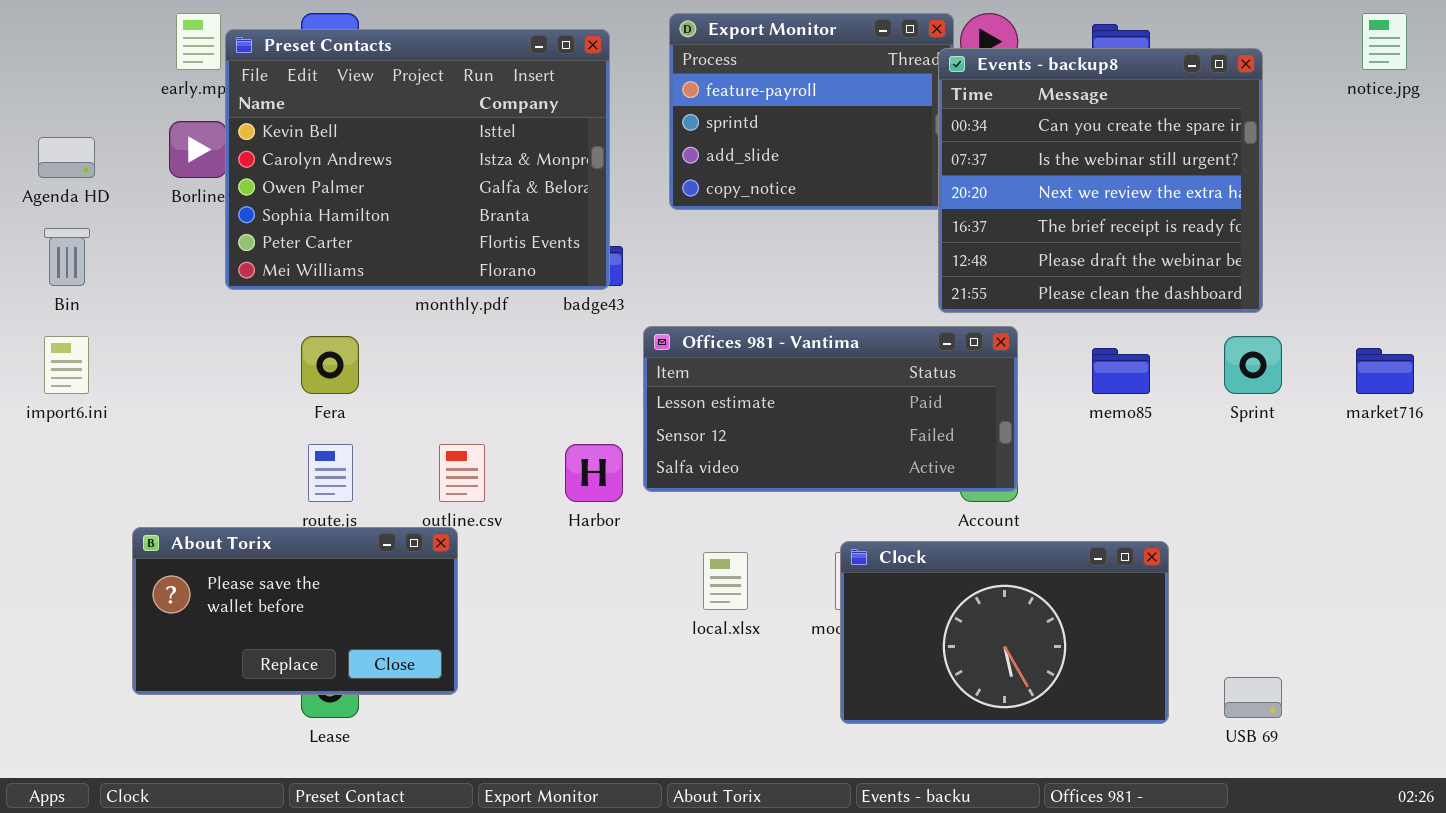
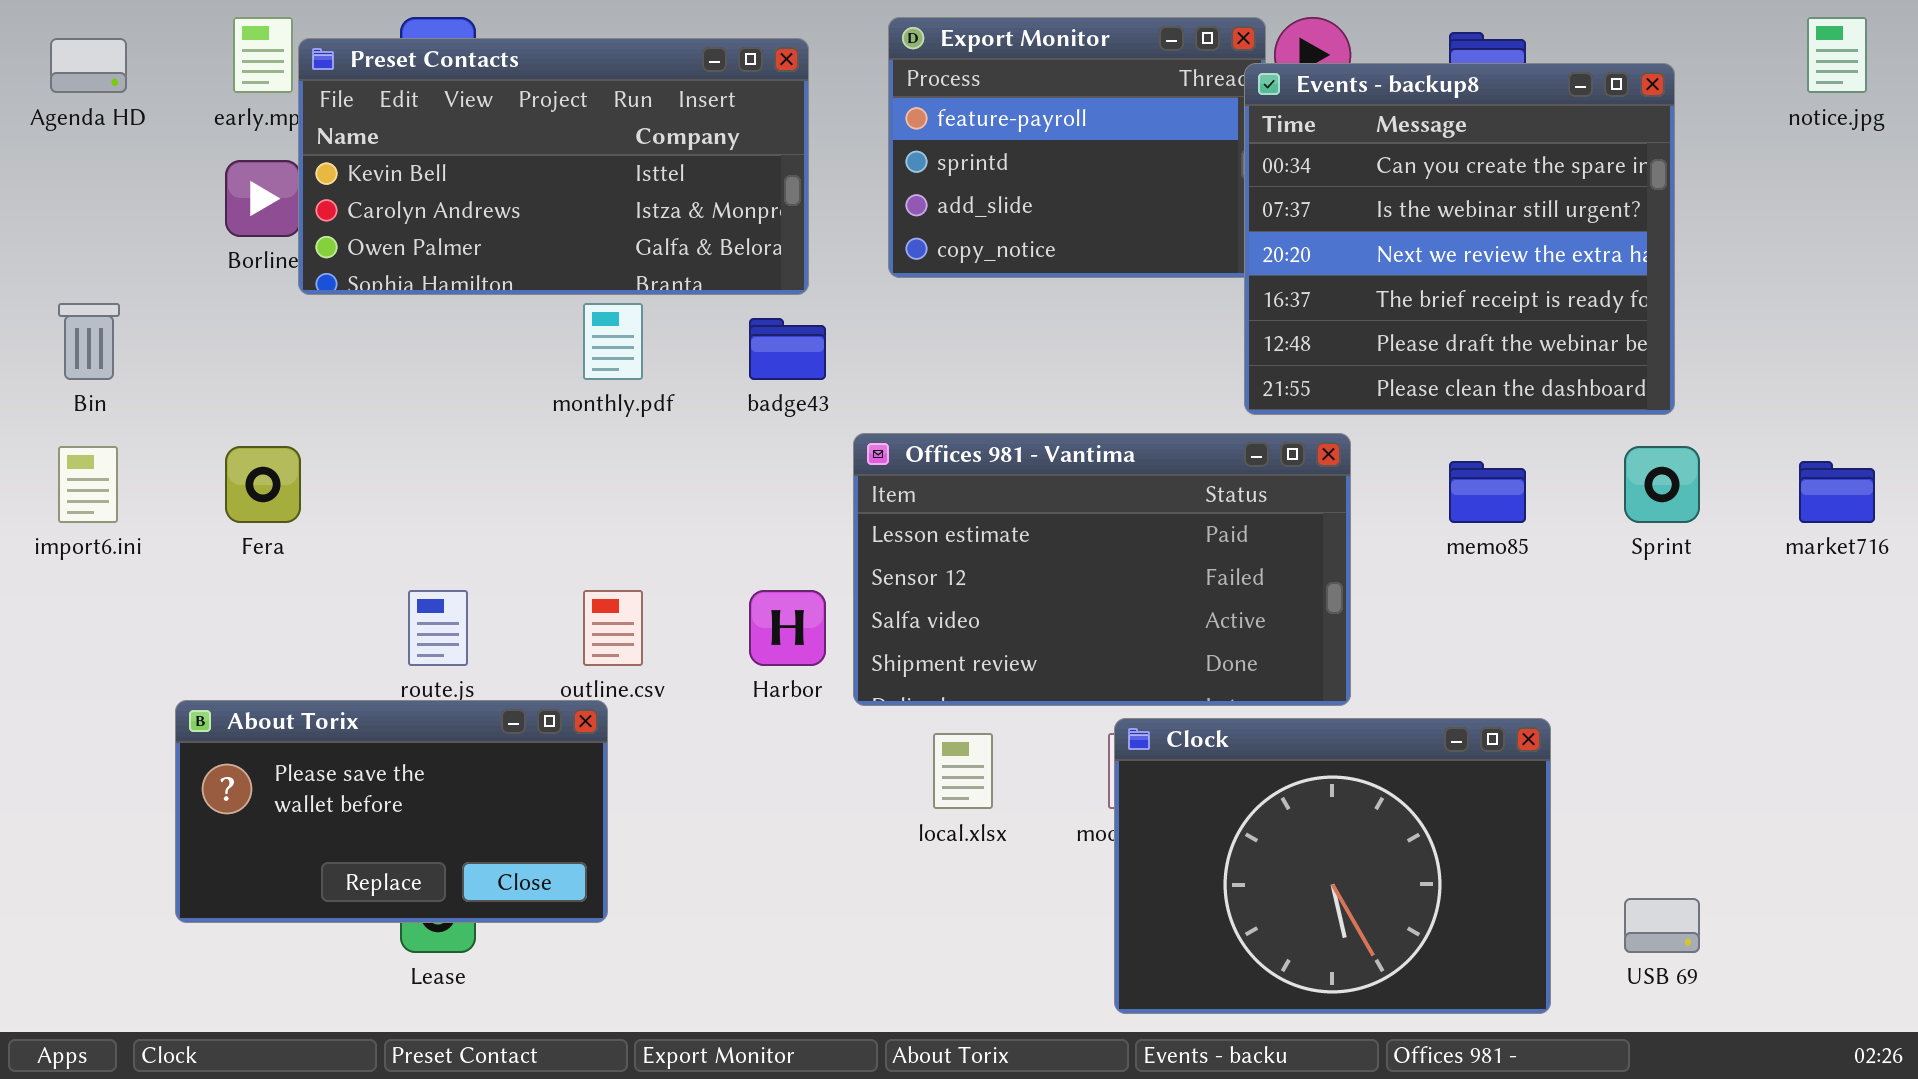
Preset Contacts: [225,29,610,290] -> [298,38,809,295], resized
Agenda HD: [38,137,95,178] -> [50,38,127,93], moved
Offices 981 - Vantima: [643,326,1018,492] -> [853,433,1351,706], resized
Fera: [301,336,359,394] -> [225,446,301,523], moved
Clock: [840,541,1169,724] -> [1114,718,1551,1014], resized

